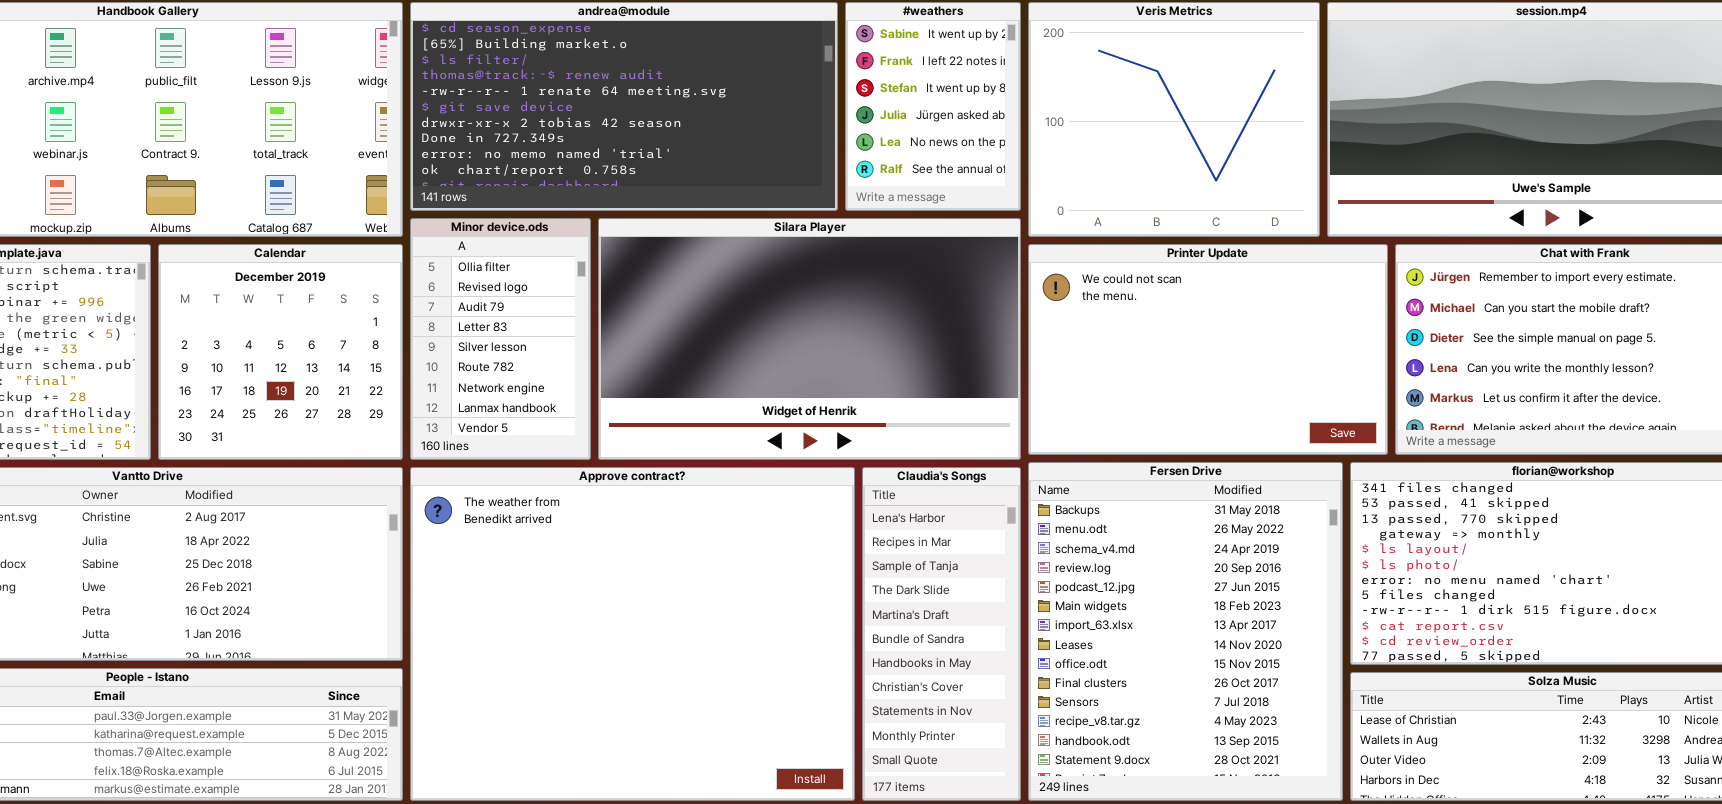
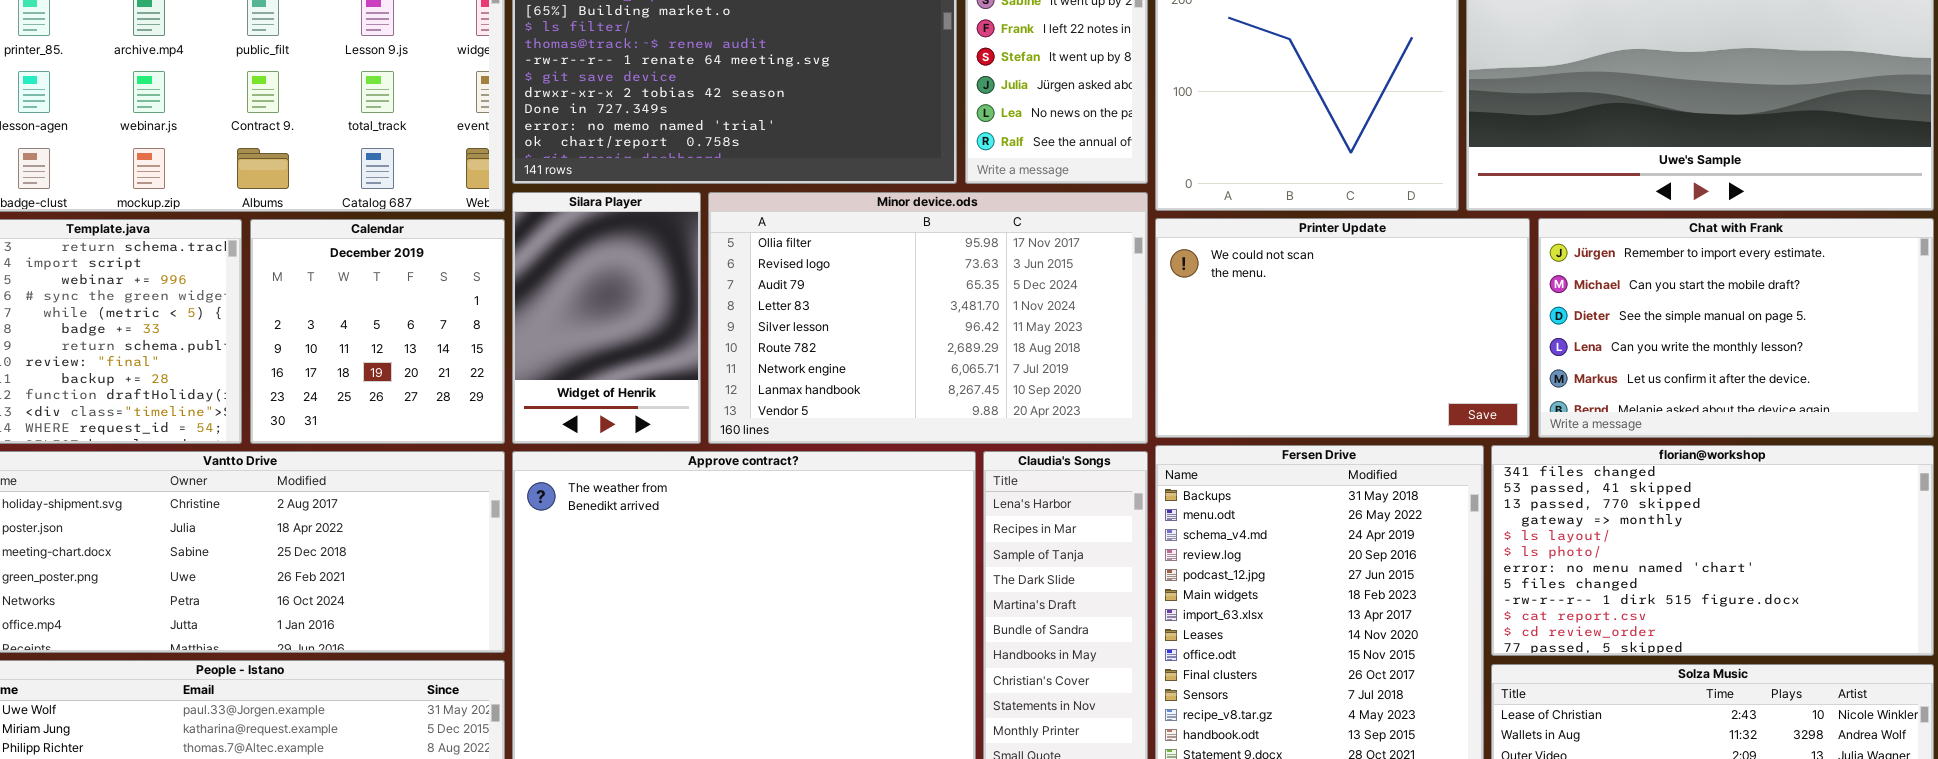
Minor device.ods: [410,218,591,460] -> [708,192,1148,444], moved, resized
Silara Player: [598,218,1021,460] -> [512,192,701,444], moved, resized

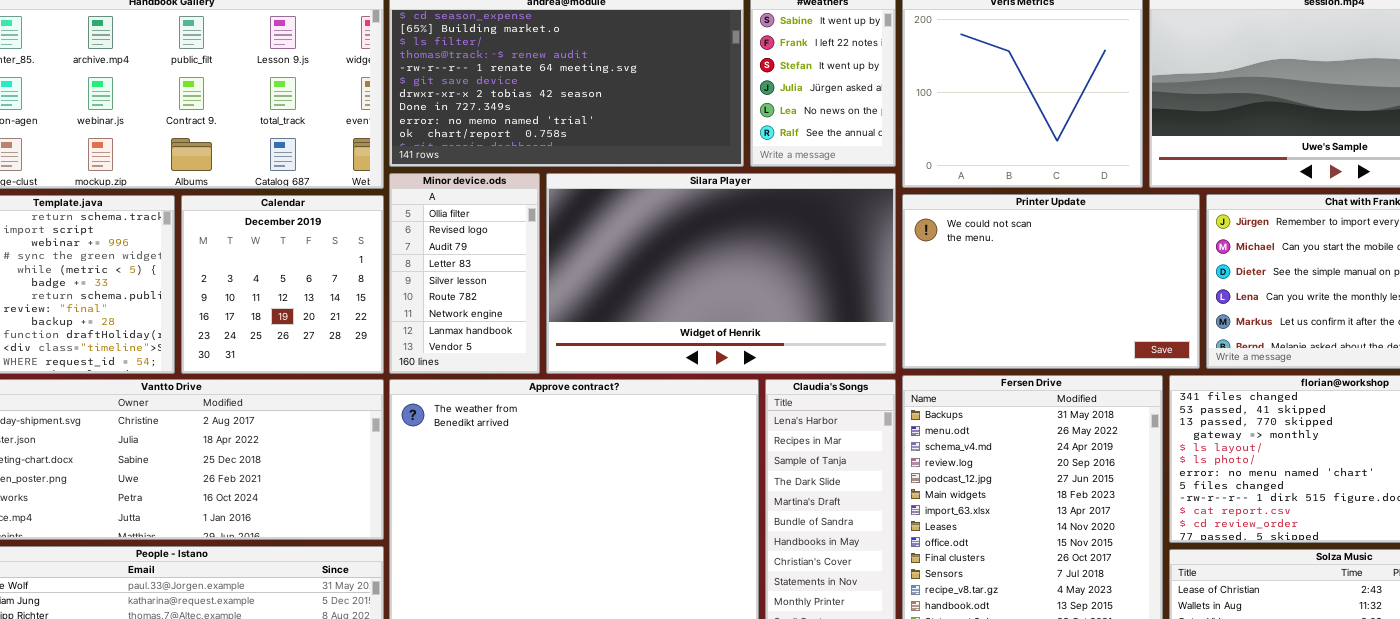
Silara Player: [512,192,701,444] -> [546,173,896,374], moved, resized
Minor device.ods: [708,192,1148,444] -> [389,173,540,374], moved, resized

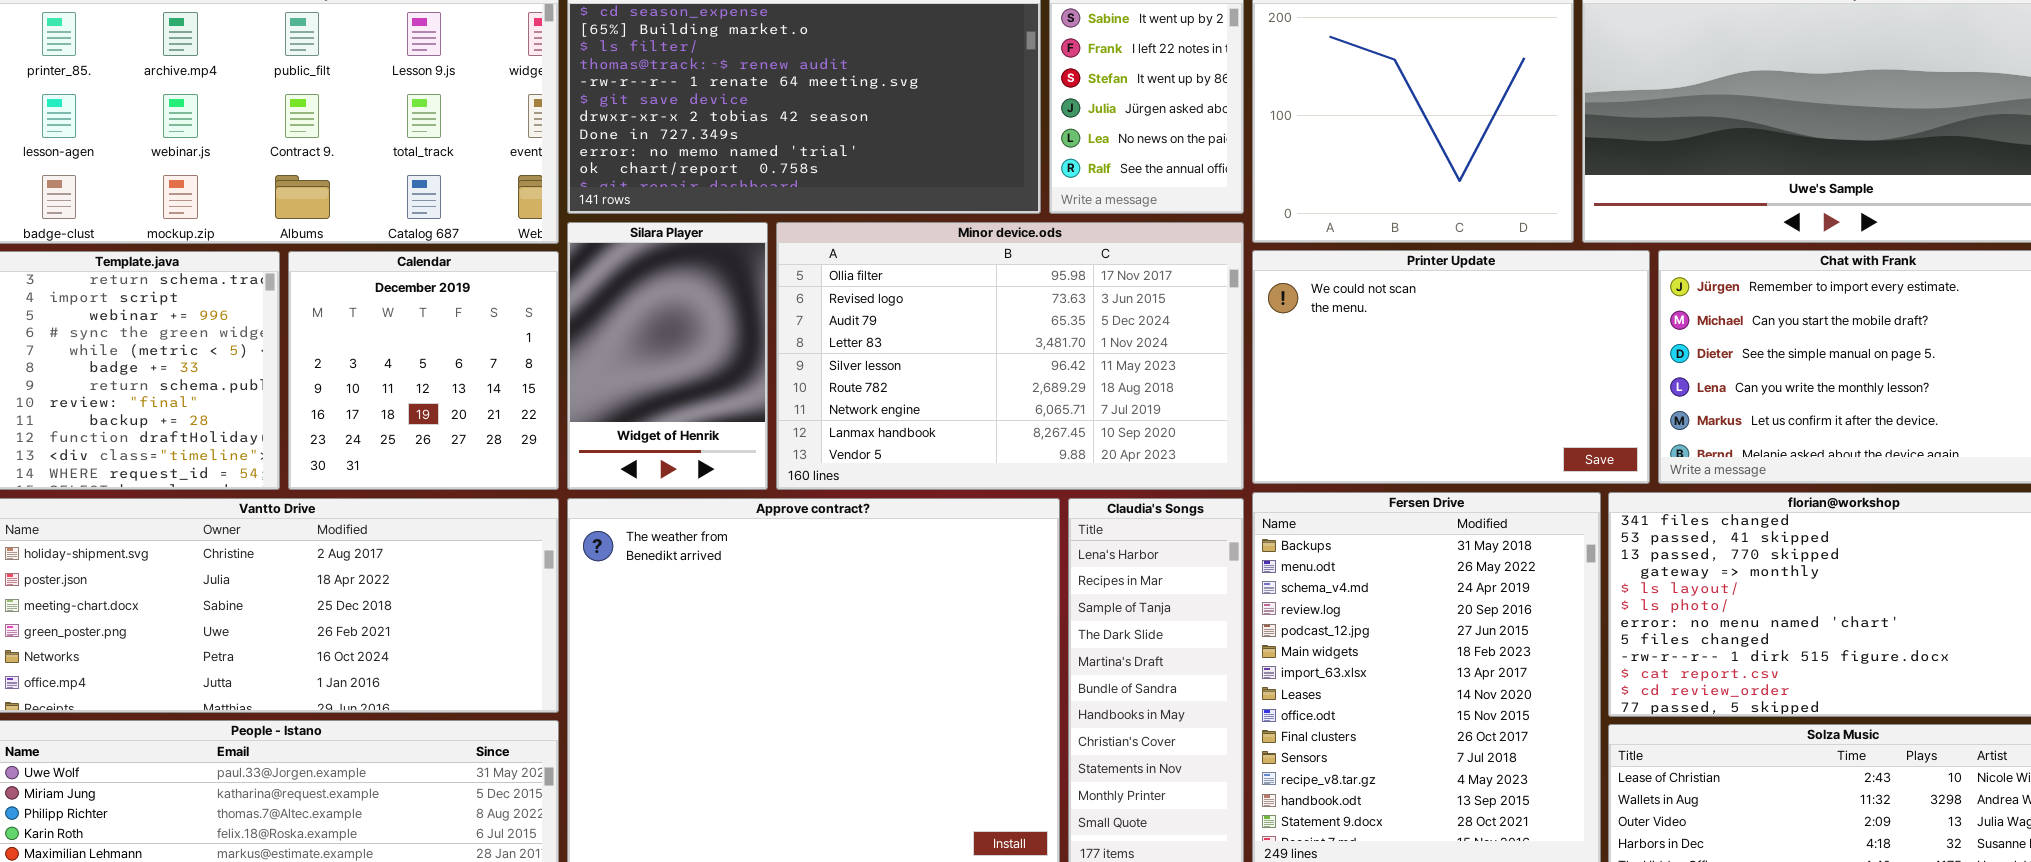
Minor device.ods: [389,173,540,374] -> [776,222,1244,490], moved, resized
Silara Player: [546,173,896,374] -> [567,222,768,490], moved, resized

